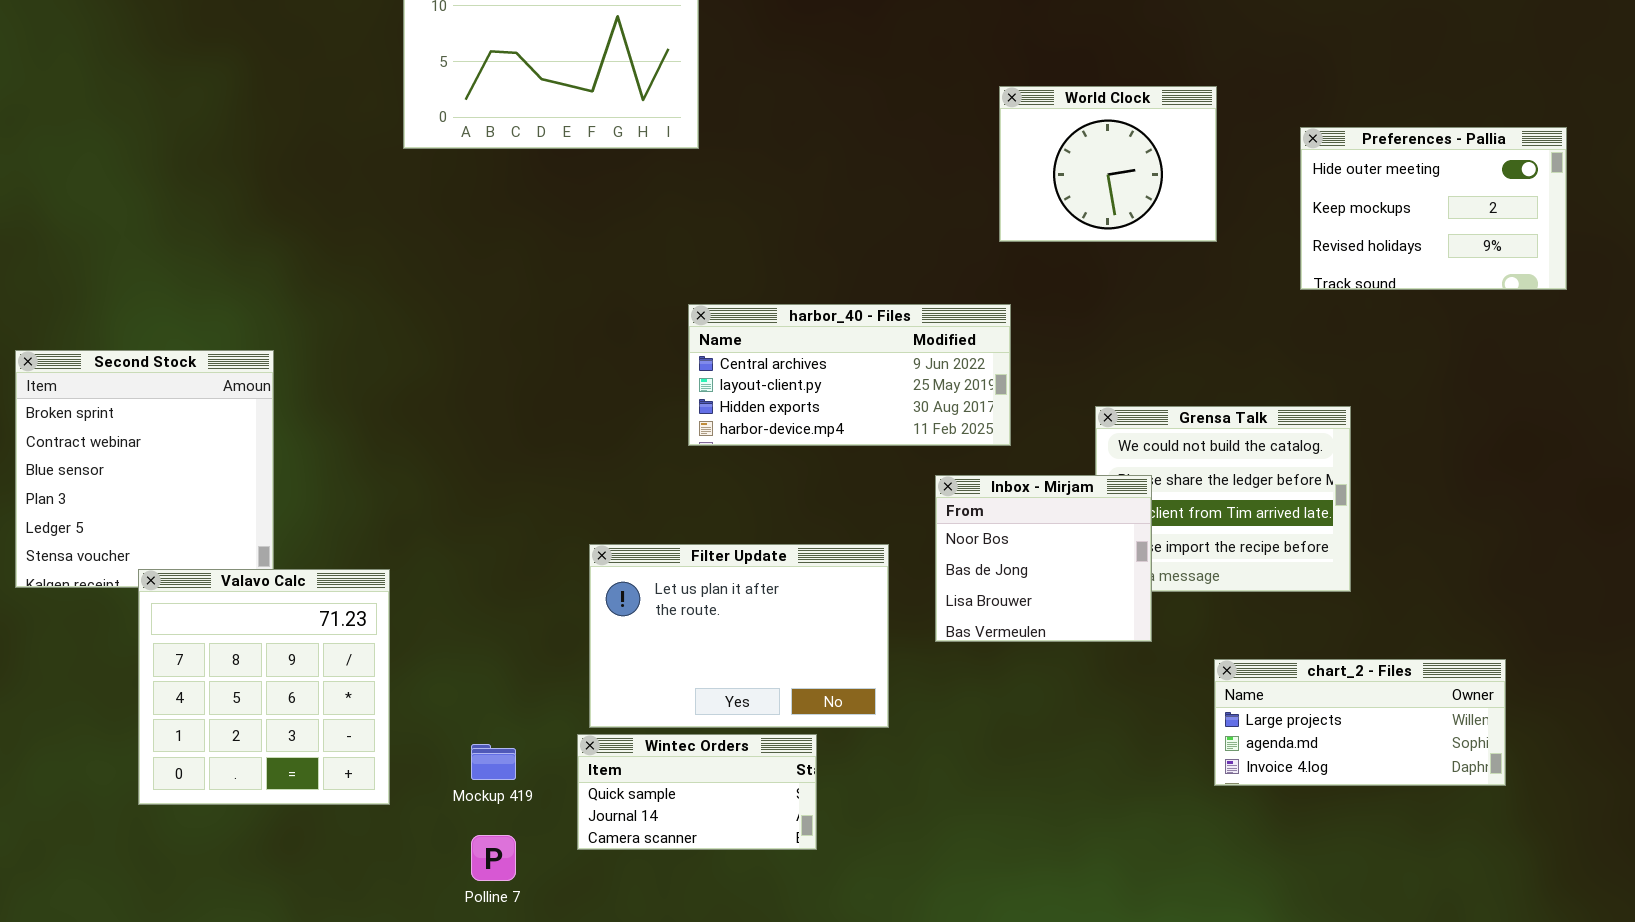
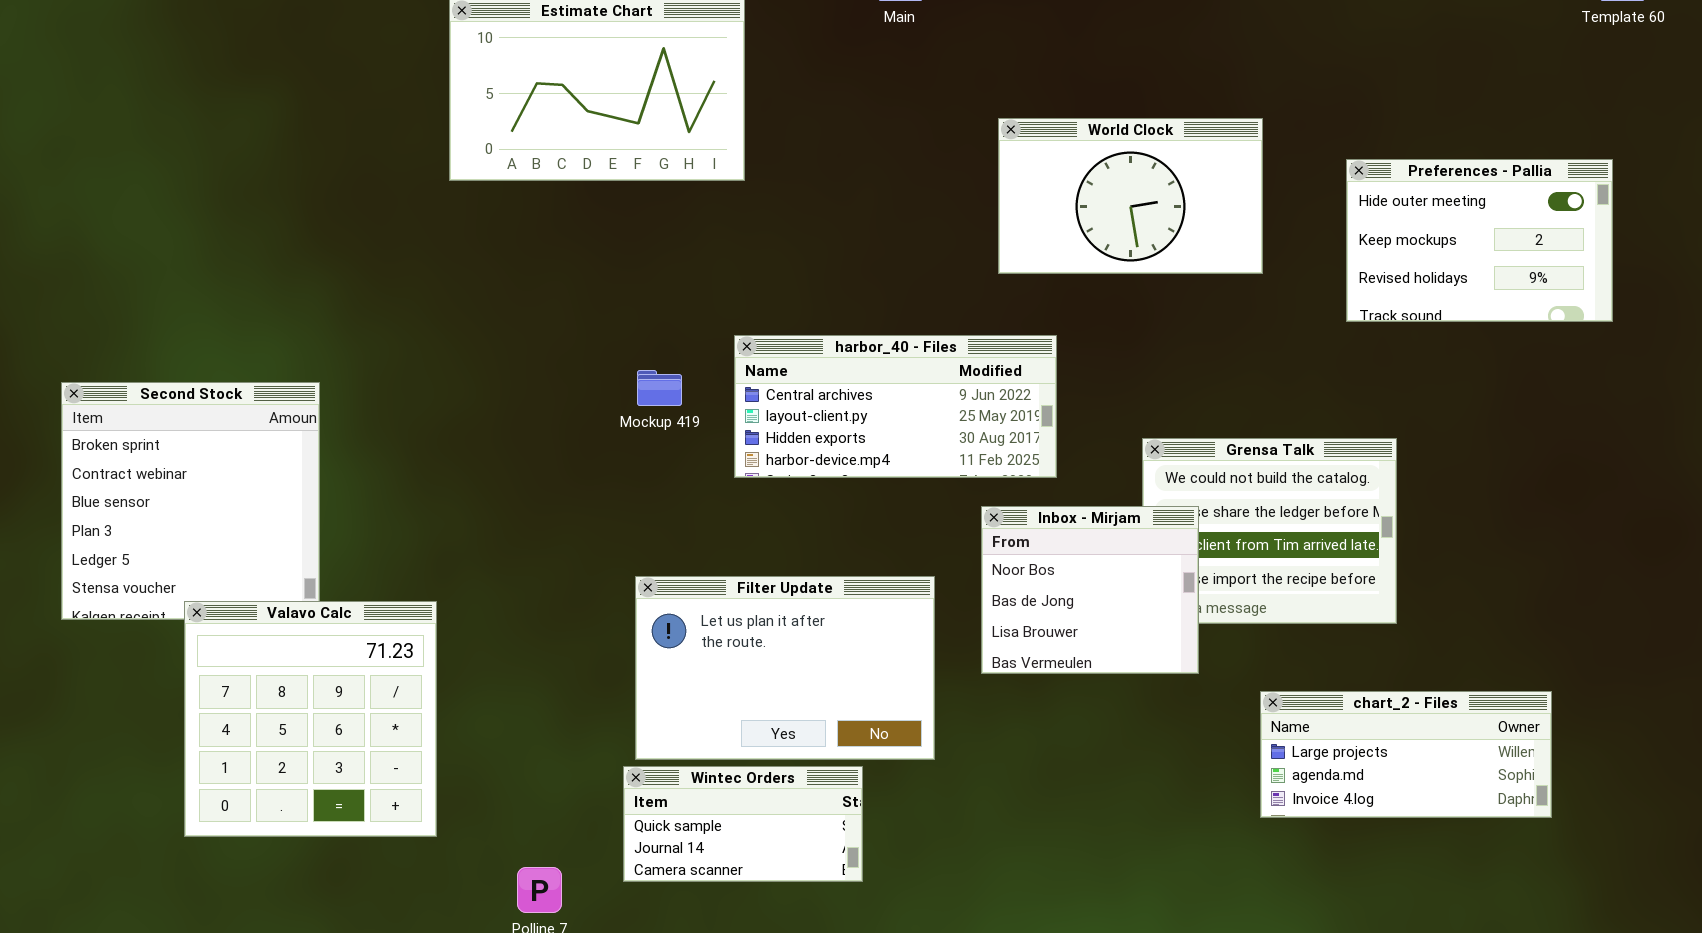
World Clock: [999,86,1217,242] -> [998,118,1263,274], resized
Mockup 419: [471,744,516,780] -> [637,370,682,406], moved

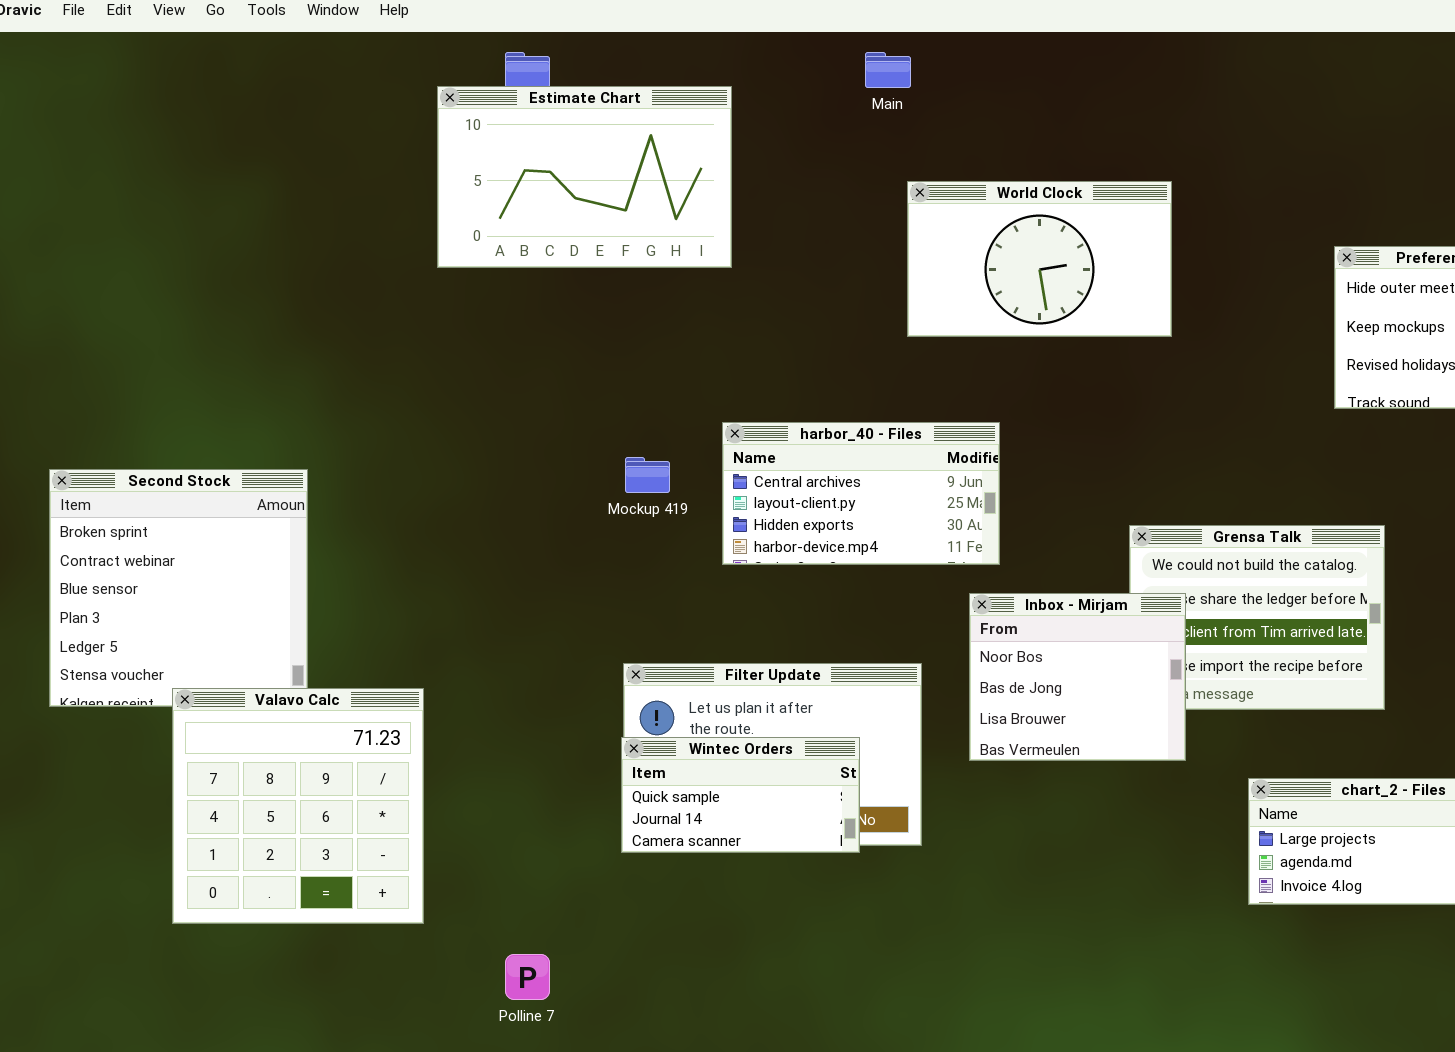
World Clock: [998,118,1263,274] -> [907,181,1172,337], moved
harbor_40 - Files: [734,335,1057,478] -> [722,422,1000,565], resized
Wintec Orders: [623,766,863,882] -> [621,737,860,853], moved

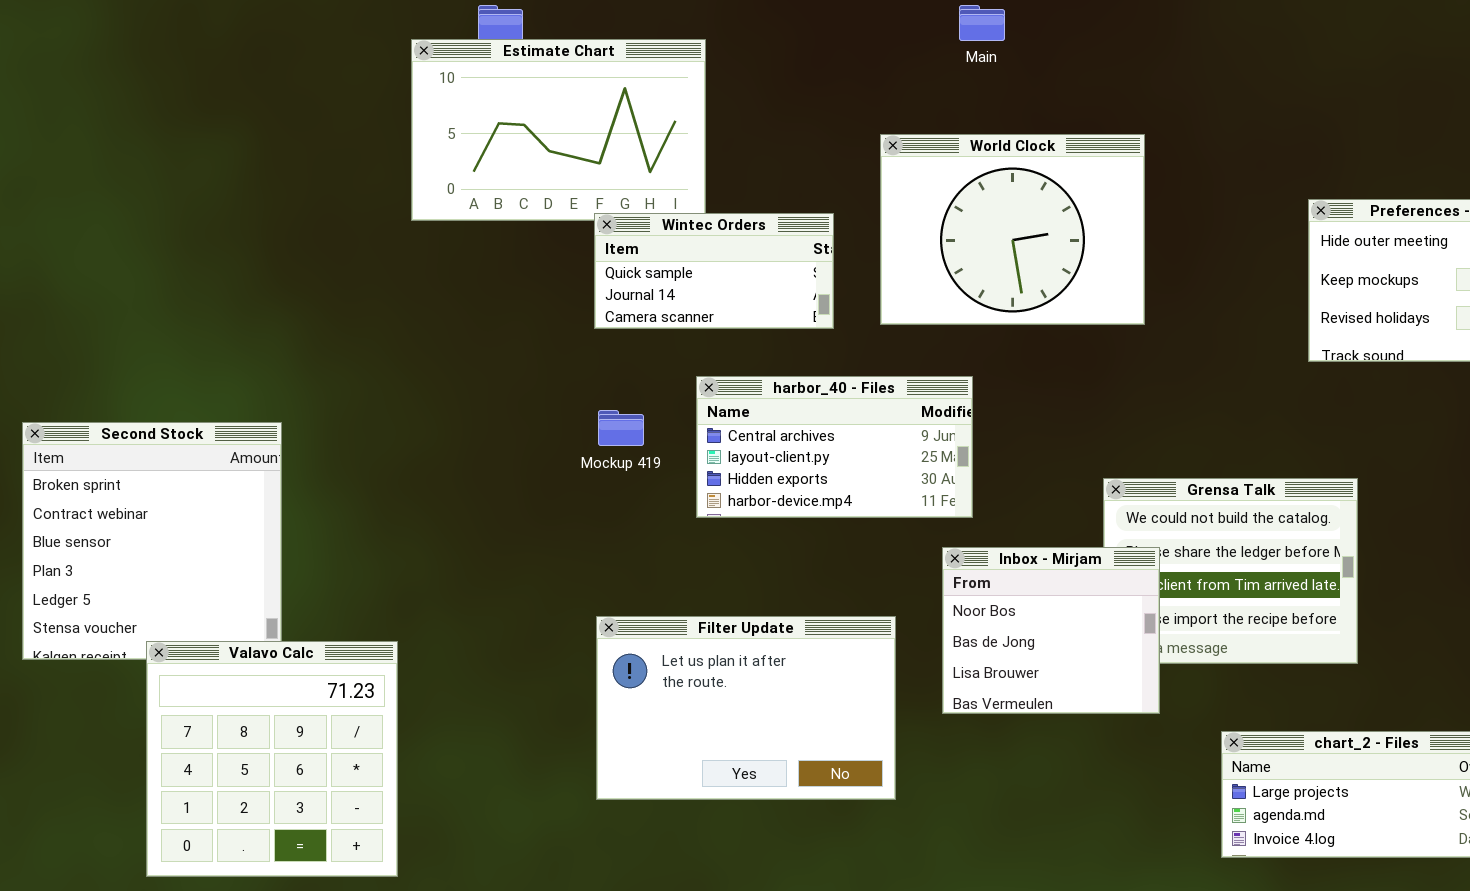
Main: [865,52,911,88] -> [959,5,1005,41], moved
World Clock: [907,181,1172,337] -> [880,134,1145,325], resized
Wintec Orders: [621,737,860,853] -> [594,213,834,329], moved

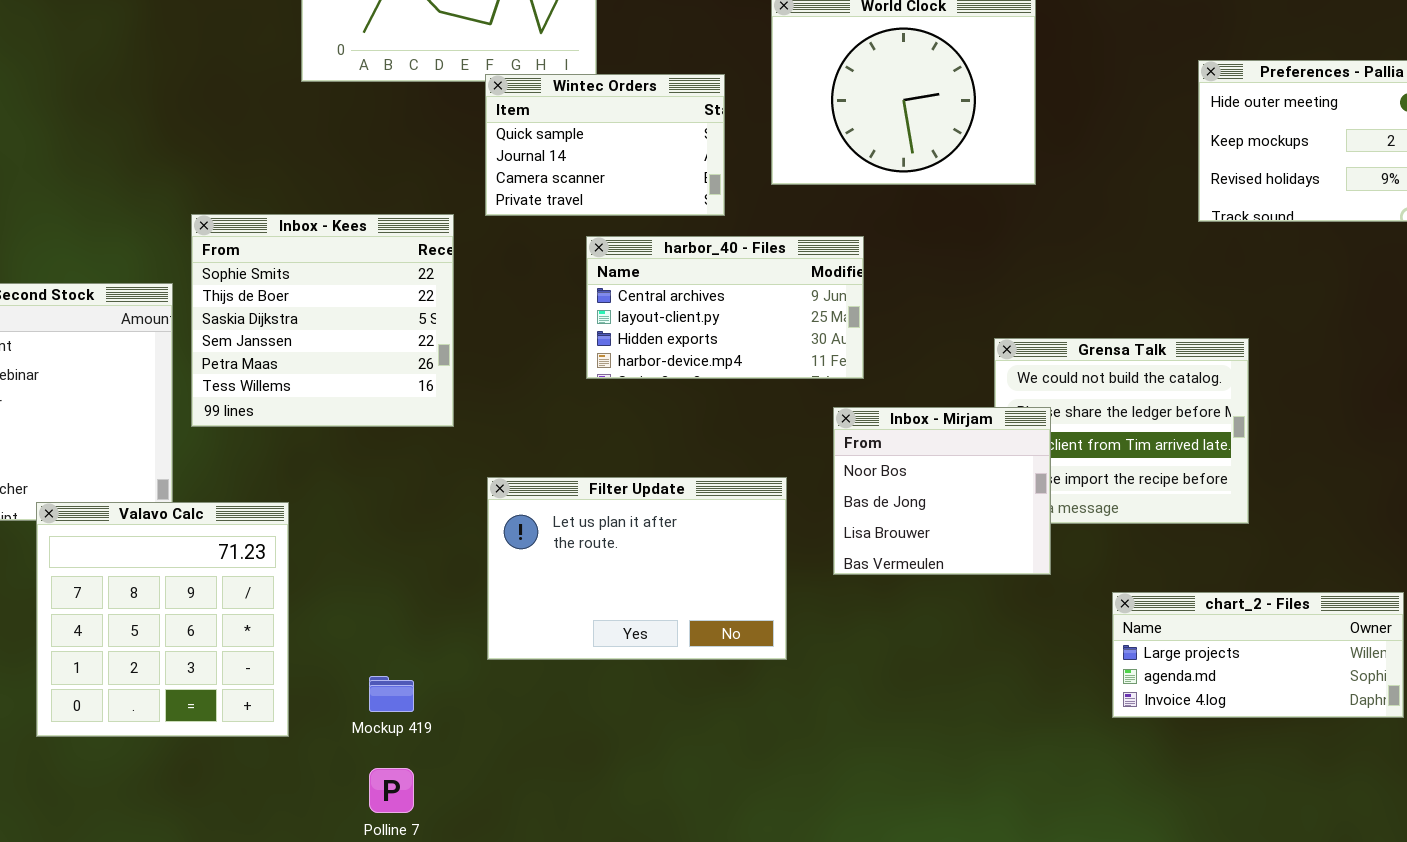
Wintec Orders: [594,213,834,329] -> [485,74,725,216], resized
Inbox - Kees: none -> [191,214,454,427], opened
Mockup 419: [598,410,644,446] -> [369,676,414,712], moved

